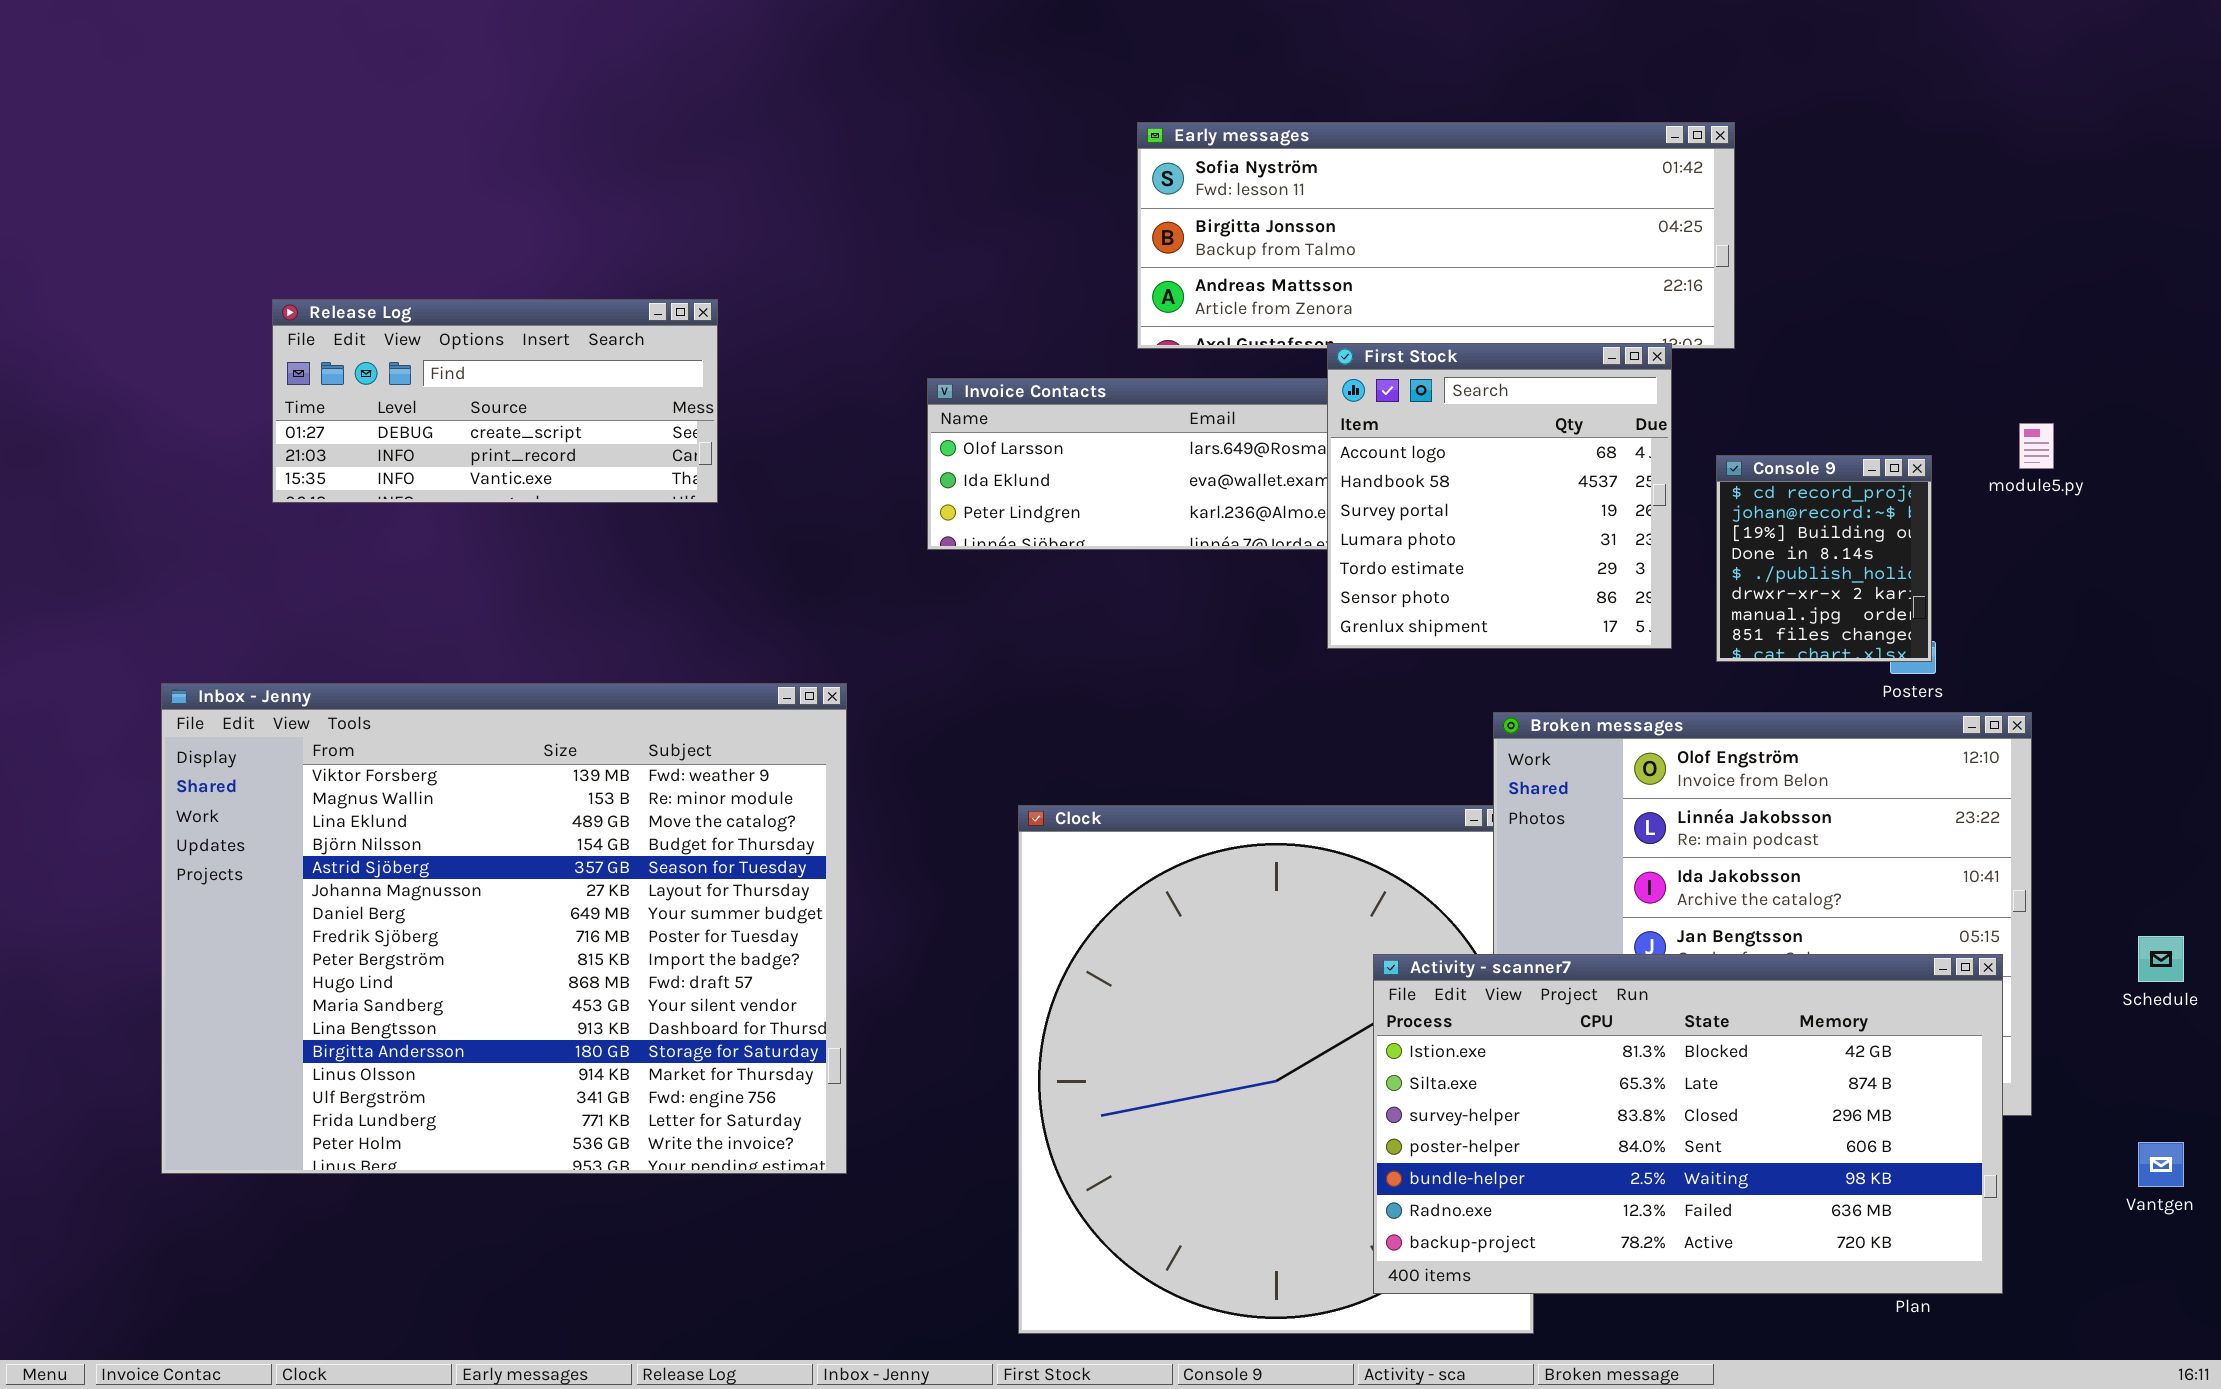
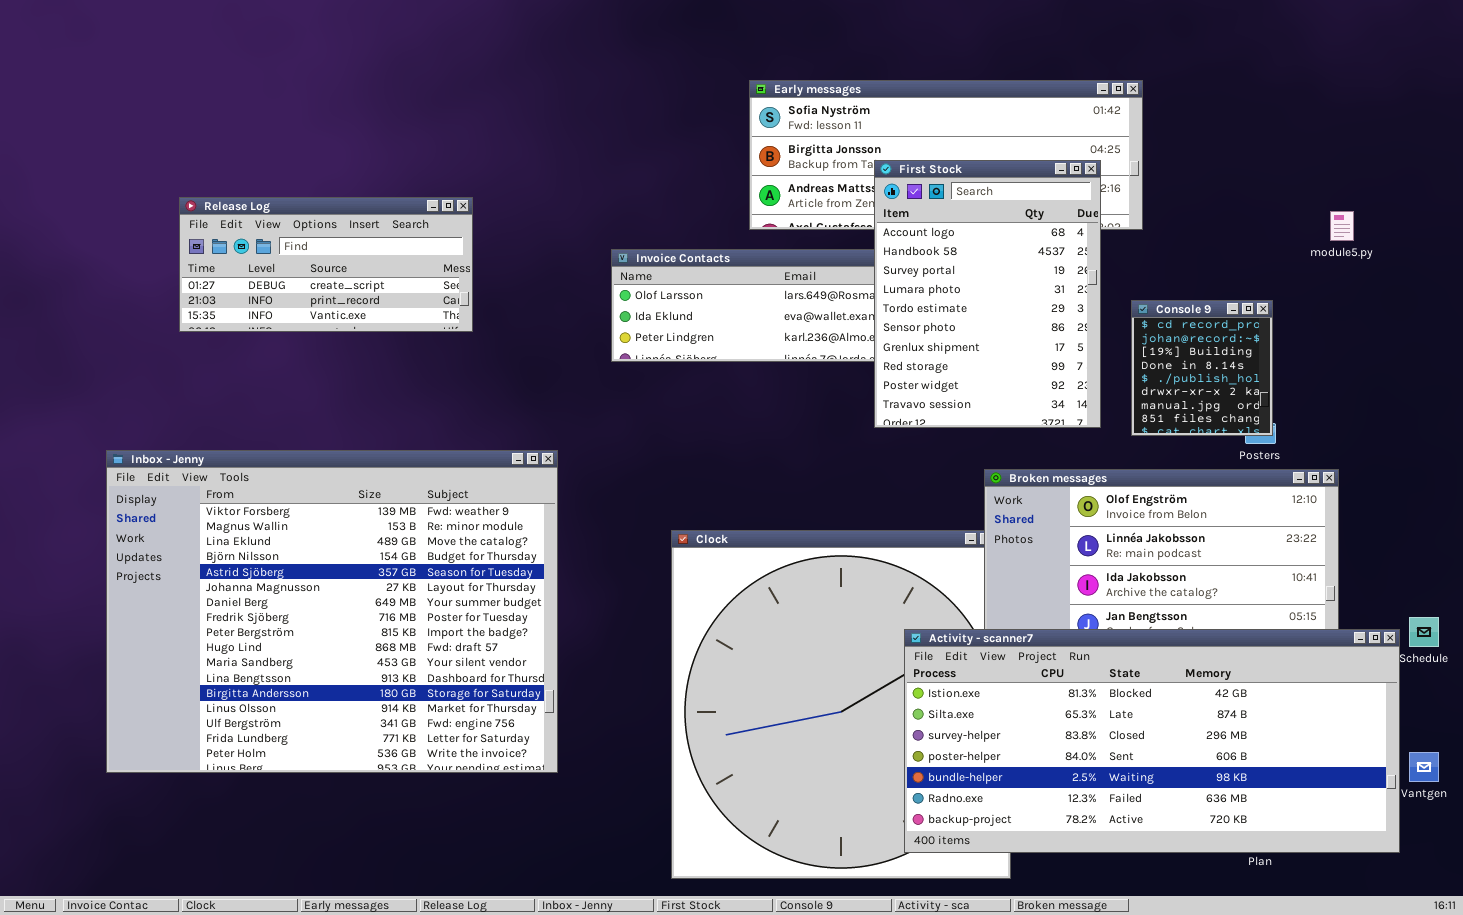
First Stock: [1327,343,1672,649] -> [874,160,1101,428], resized
module5.py: [2019,423,2054,469] -> [1330,211,1354,241], moved
Activity - scanner7: [1373,954,2003,1294] -> [904,629,1400,853], resized

